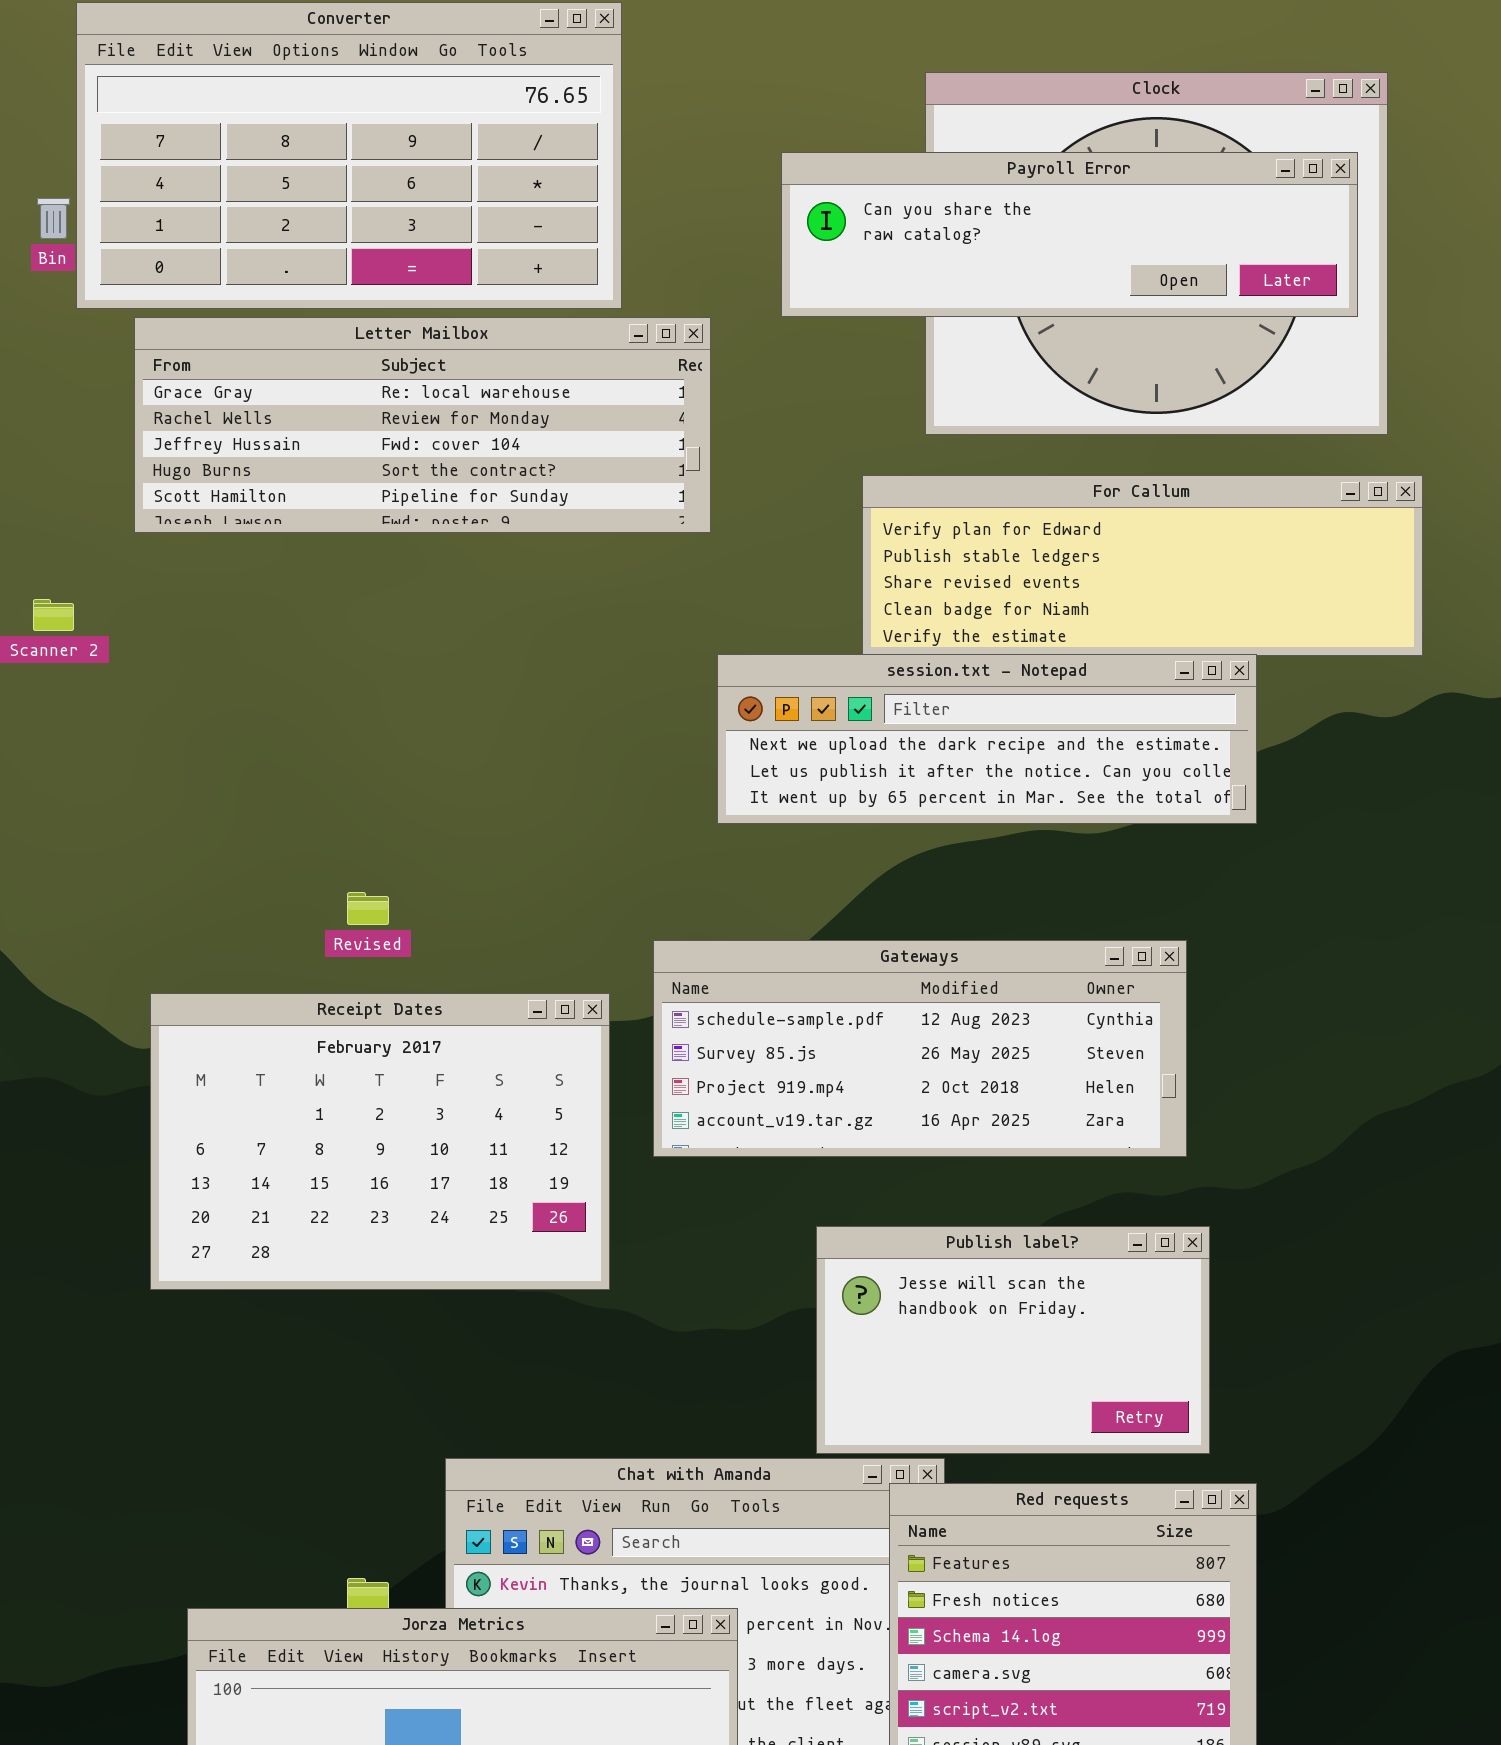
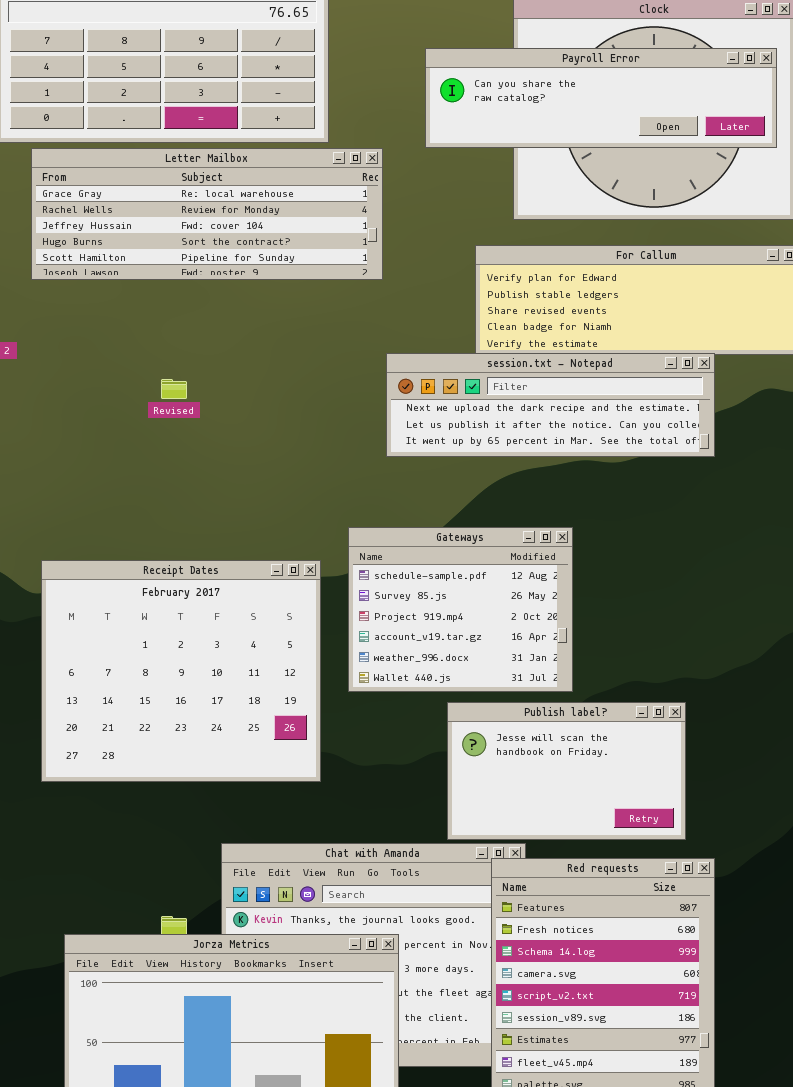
Revised: [347,892,389,925] -> [161,379,187,399], moved
Gateways: [653,940,1187,1157] -> [348,527,573,692], resized
Receipt Dates: [150,993,610,1290] -> [41,560,321,782], resized

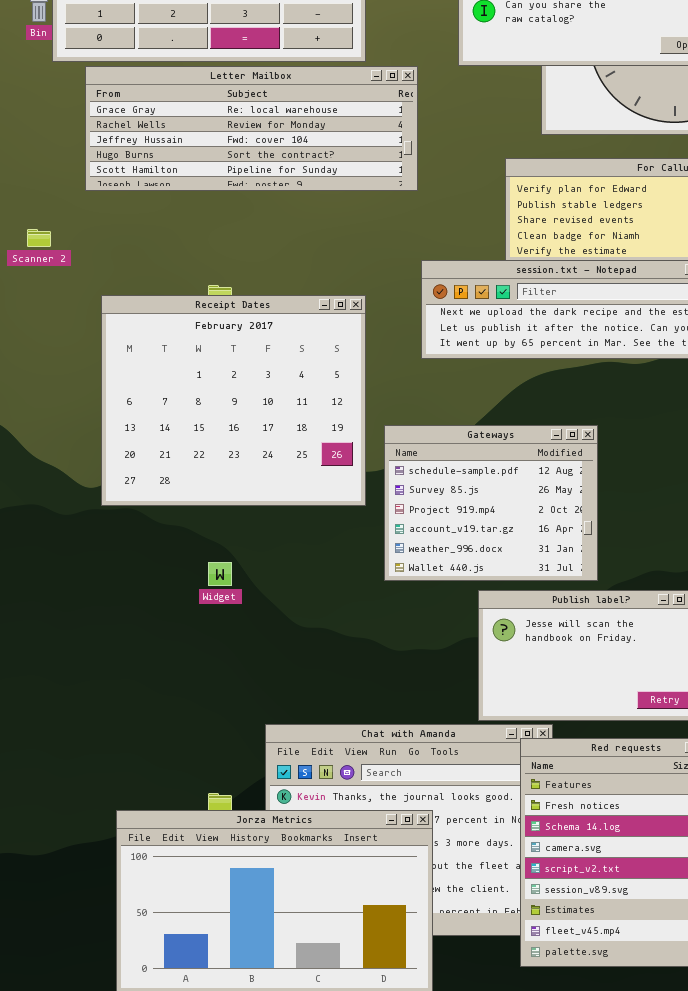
Receipt Dates: [41,560,321,782] -> [101,295,366,506], moved

